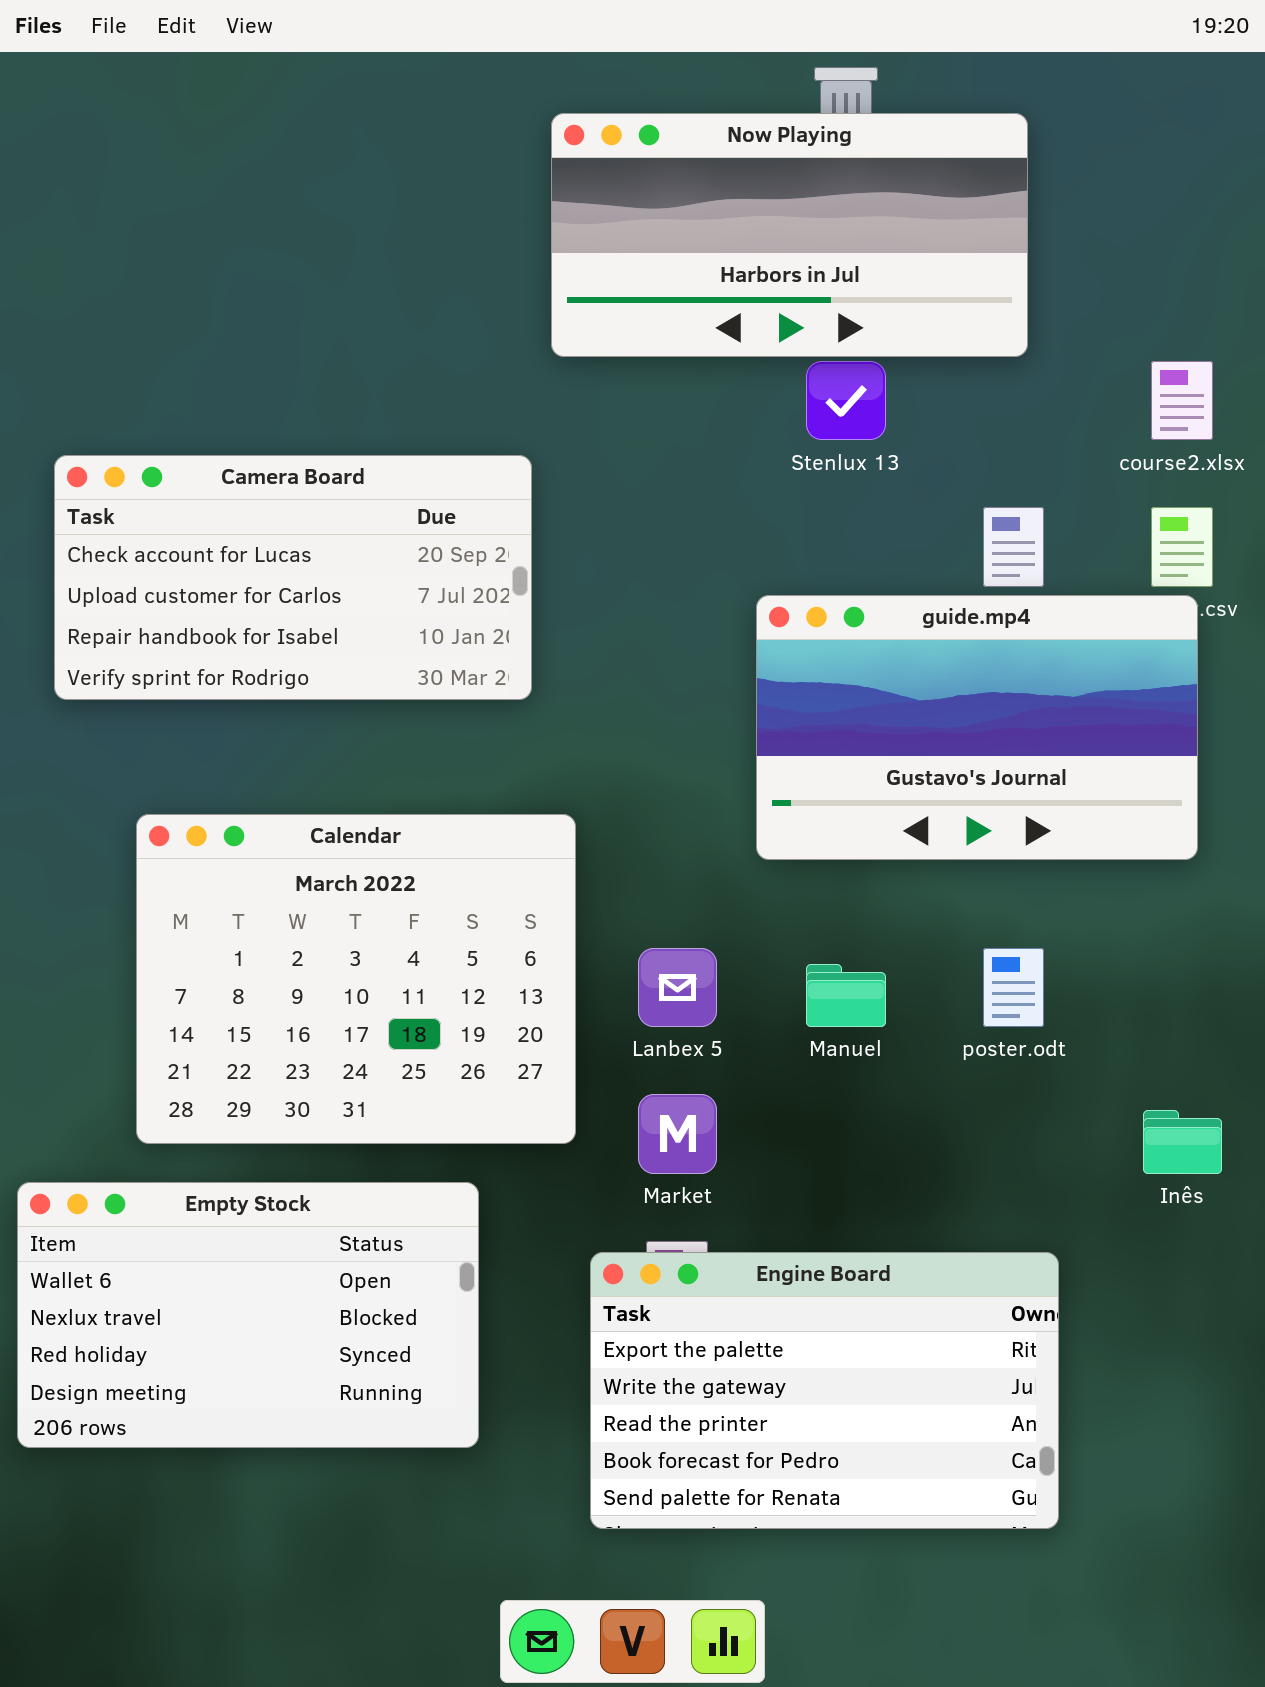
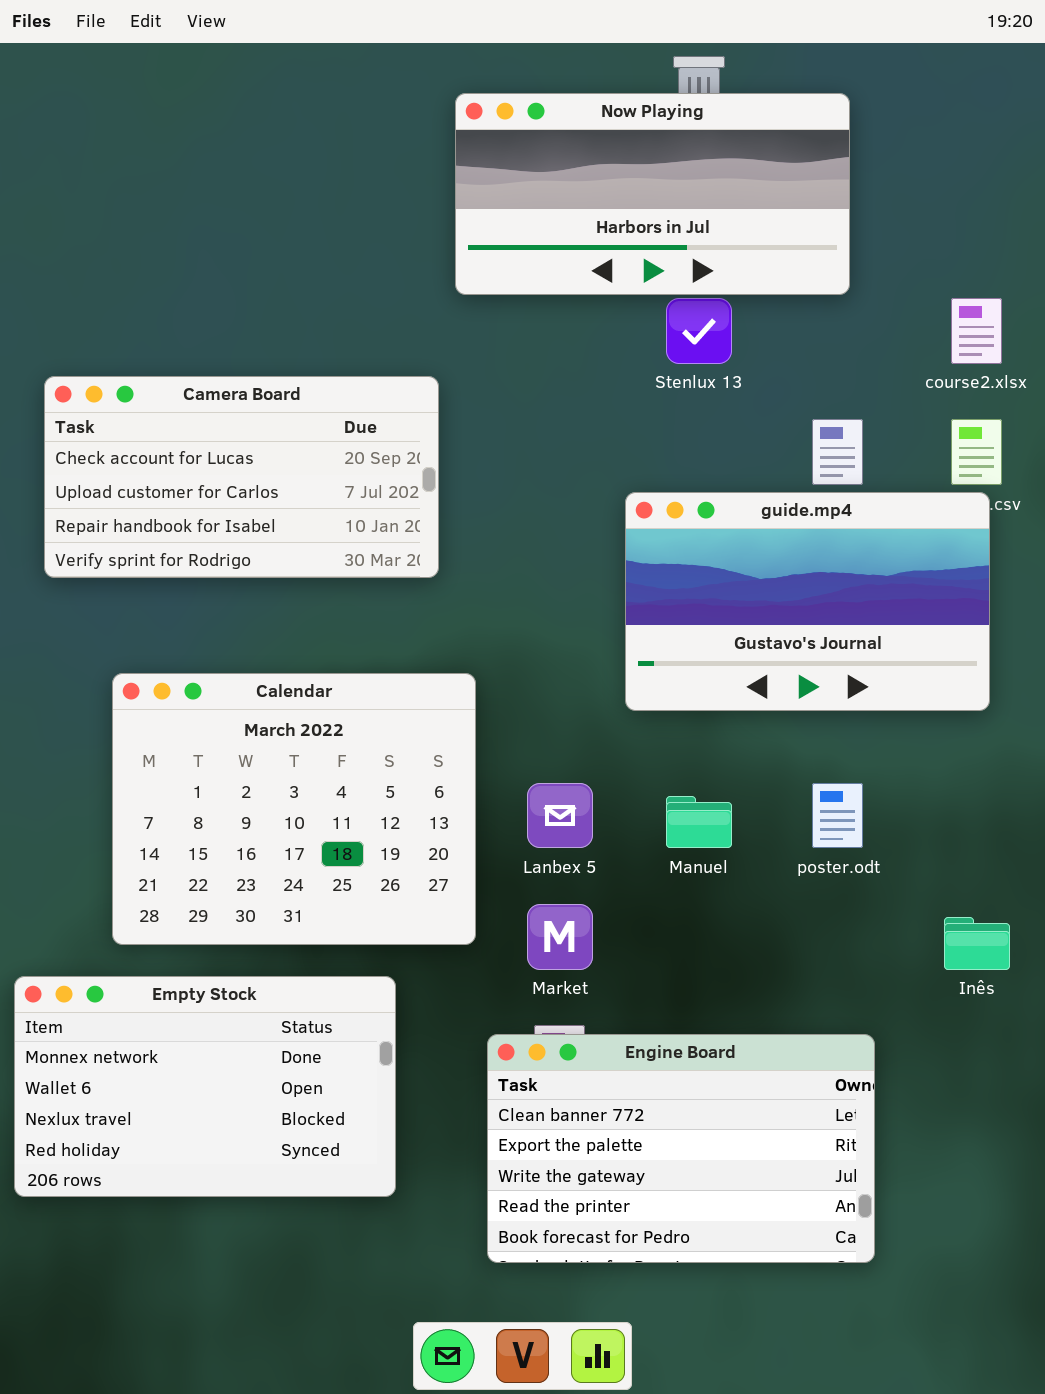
Empty Stock: [17,1182,479,1448] -> [14,976,396,1197], scrolled up 1 row
Engine Board: [590,1252,1059,1529] -> [487,1034,875,1263], scrolled up 1 row

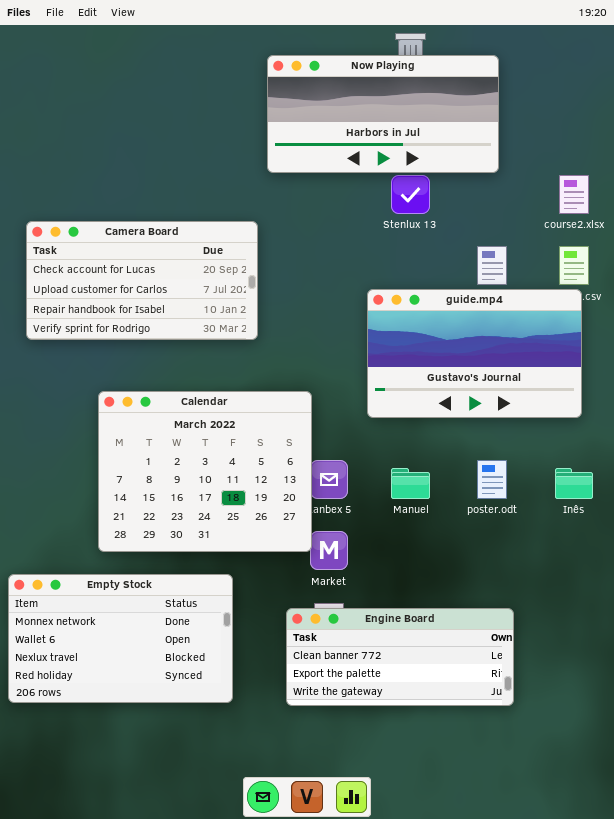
Calendar: [112,673,476,945] -> [98,391,312,552], moved
Inês: [944,917,1010,970] -> [555,468,593,499], moved
Engine Board: [487,1034,875,1263] -> [286,608,514,706], resized

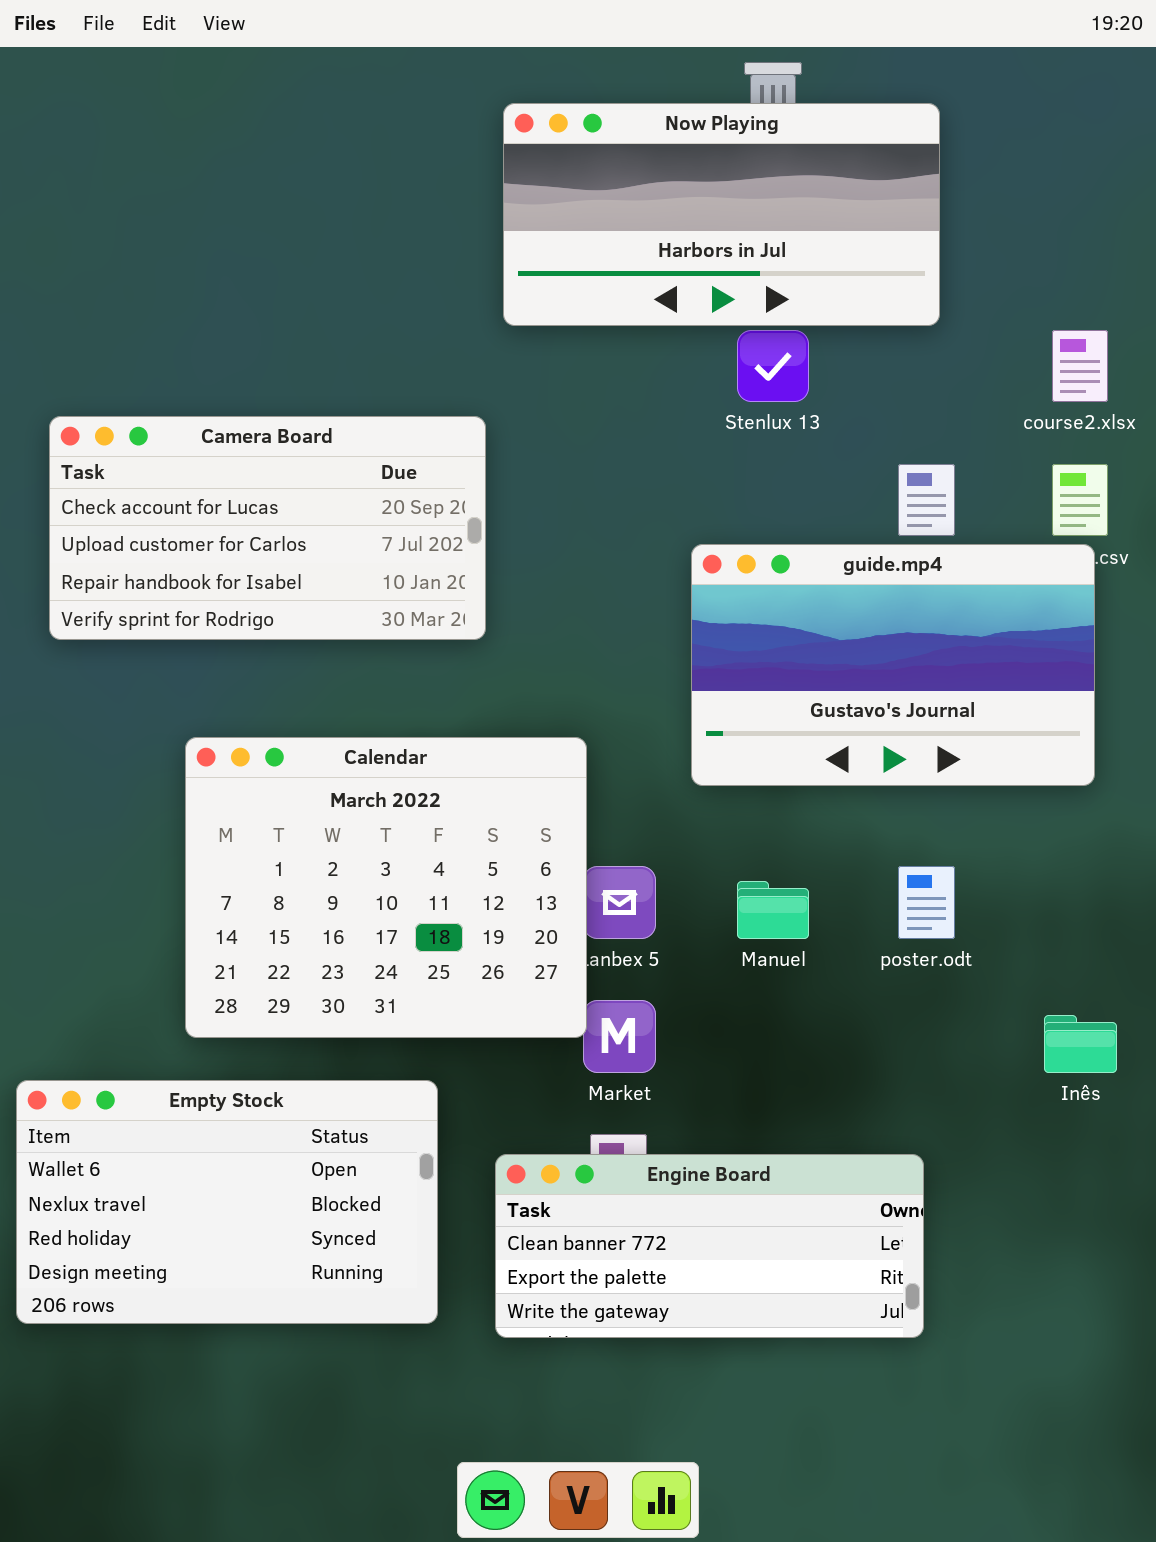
Inês: [555,468,593,499] -> [1044,1015,1117,1073], moved
Empty Stock: [8,574,233,703] -> [16,1080,438,1324], scrolled down 1 row
Engine Board: [286,608,514,706] -> [495,1154,924,1338], moved

